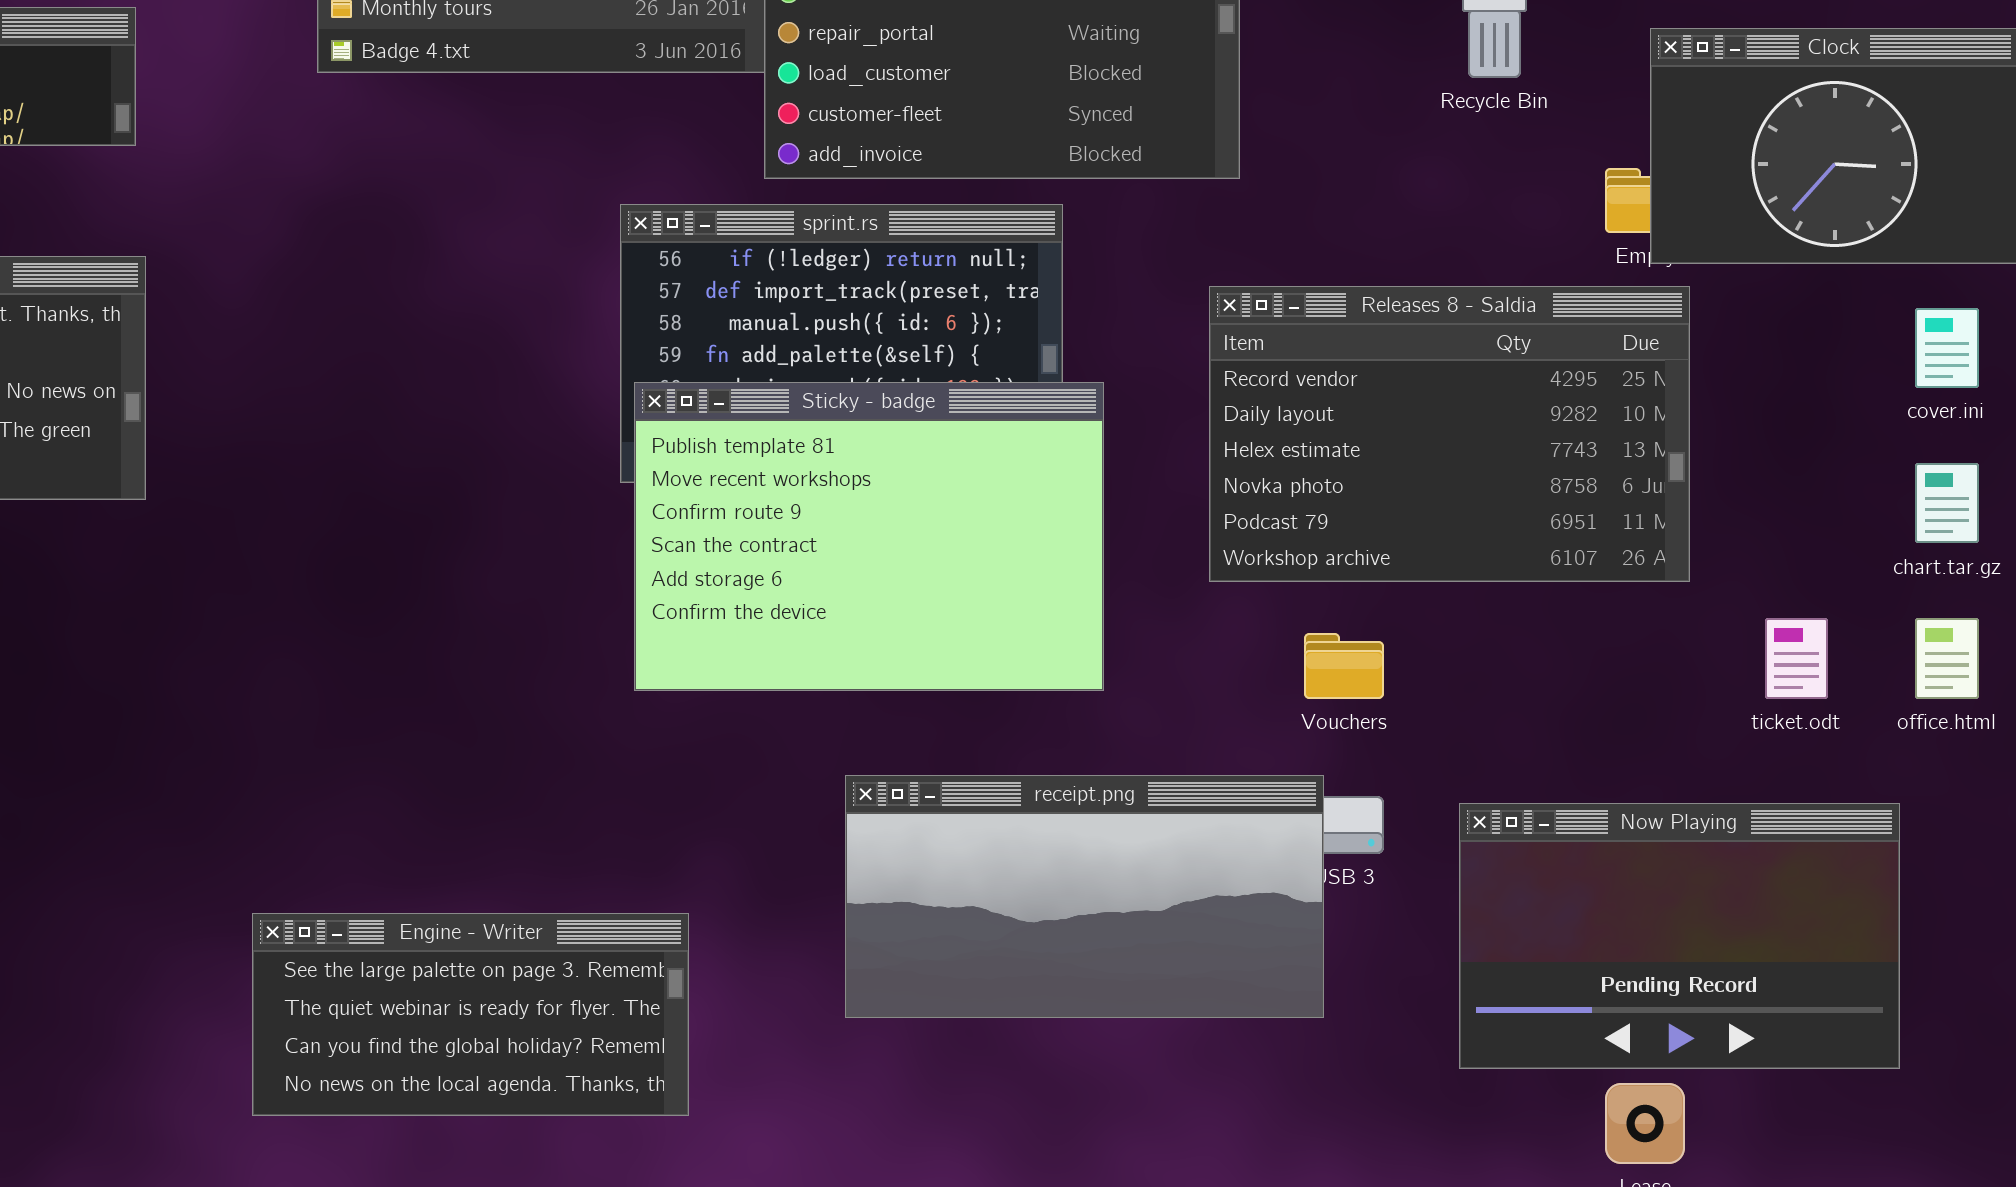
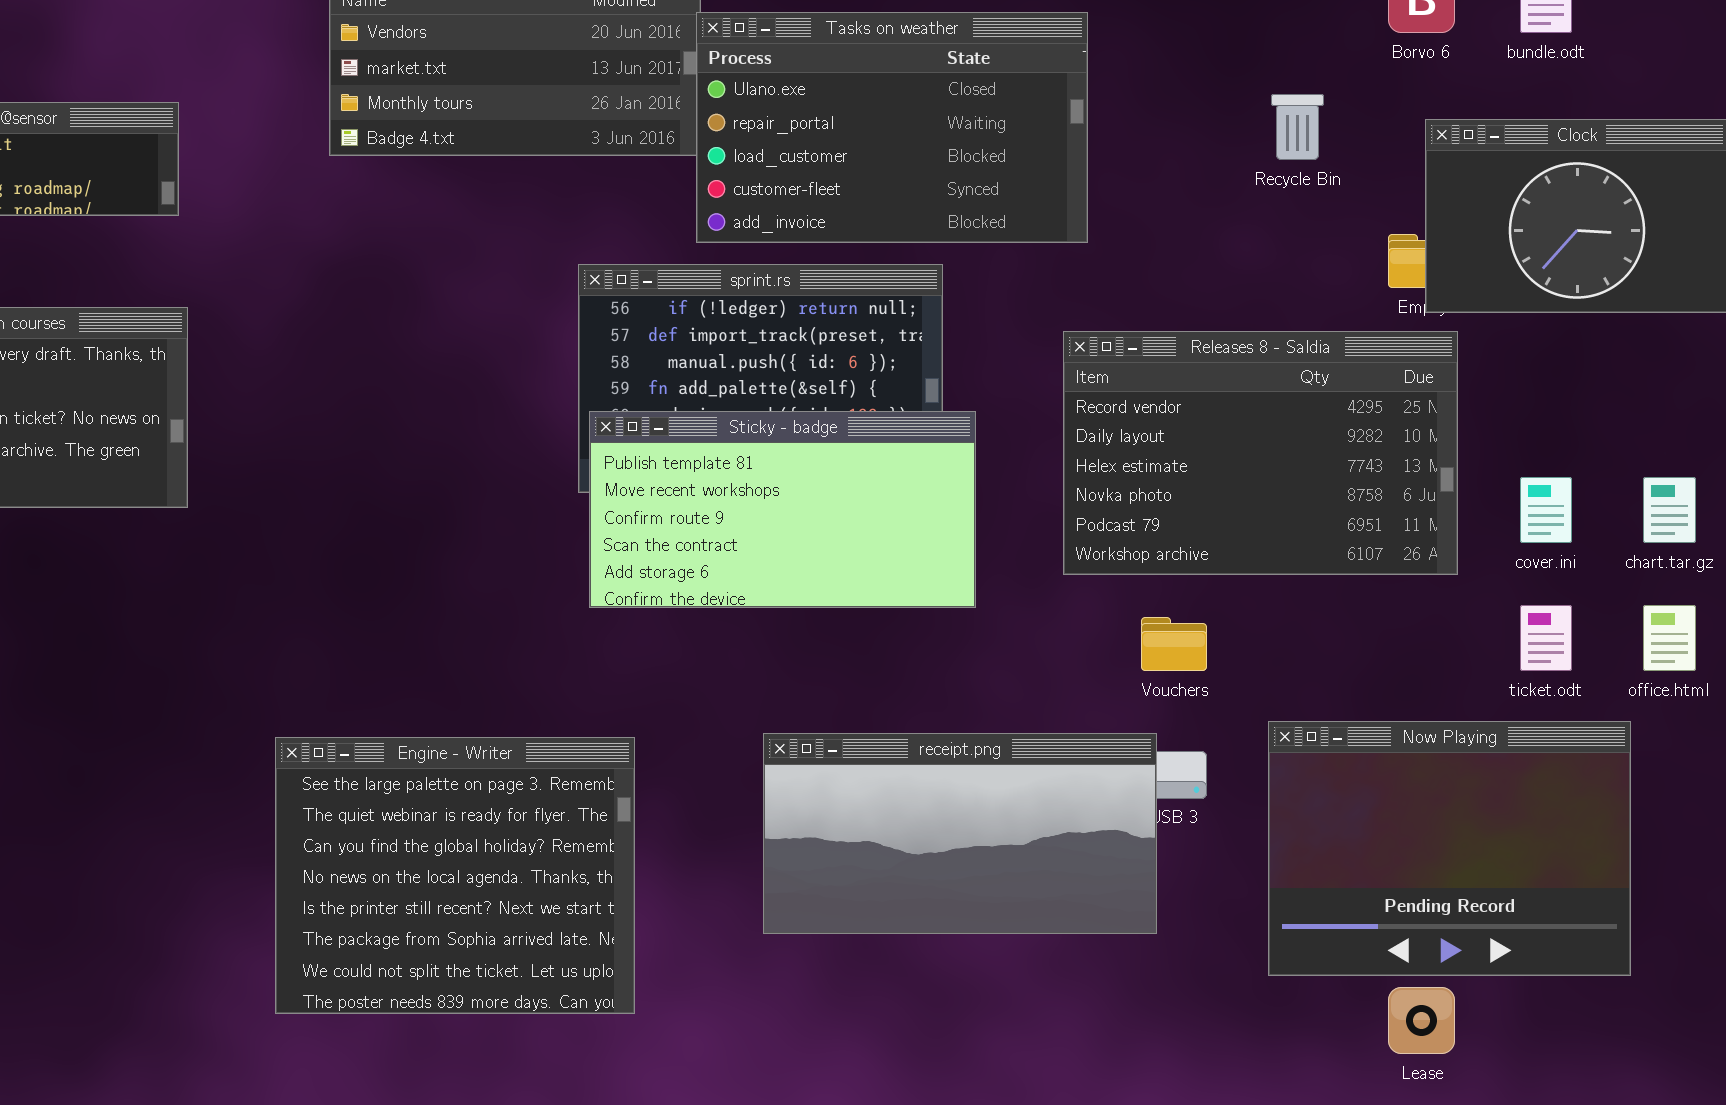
cover.ini: [1915,308,1979,388] -> [1520,477,1572,543], moved
Sticky - badge: [634,382,1104,691] -> [589,411,976,608], resized
Now Playing: [1459,803,1900,1069] -> [1268,721,1631,976], resized
Engine - Writer: [252,913,689,1116] -> [275,737,635,1014], resized

